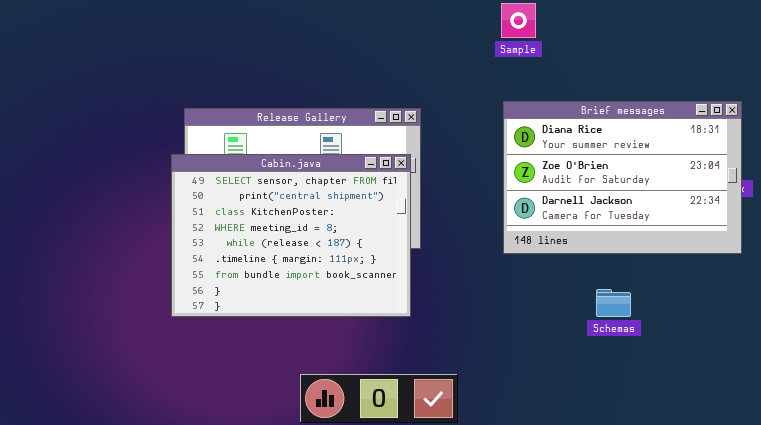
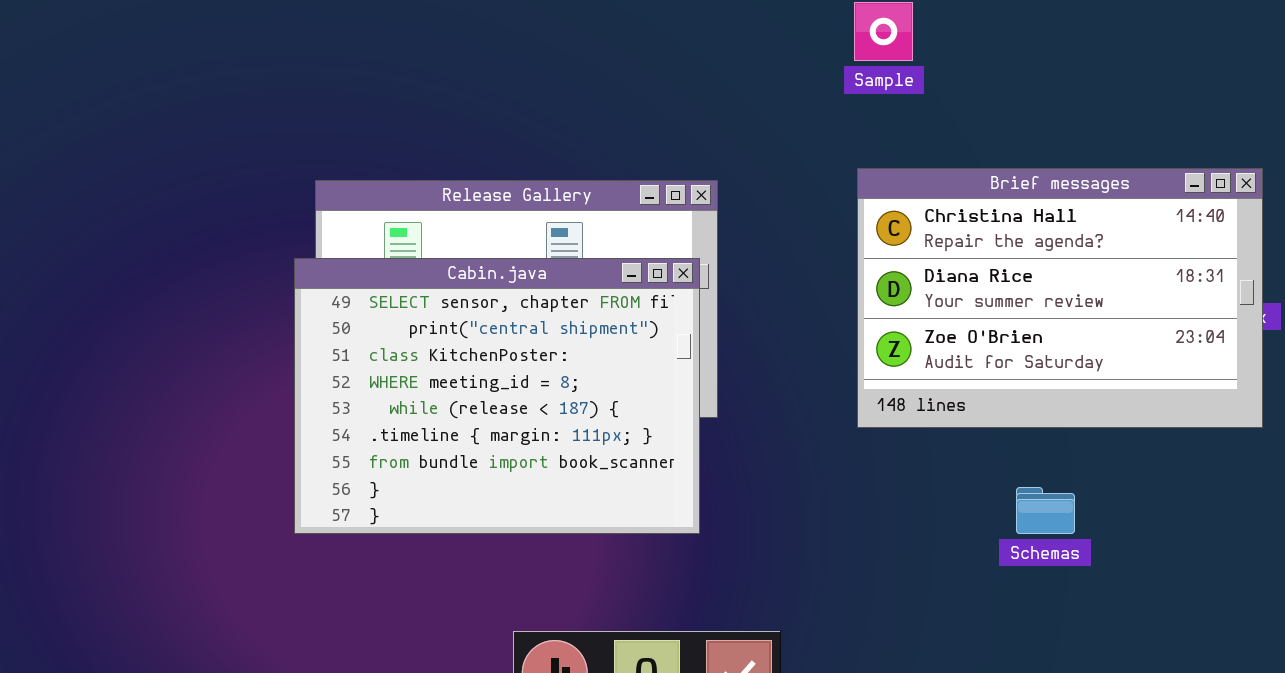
Brief messages: [503,101,742,254] -> [857,168,1263,428], scrolled up 1 row

